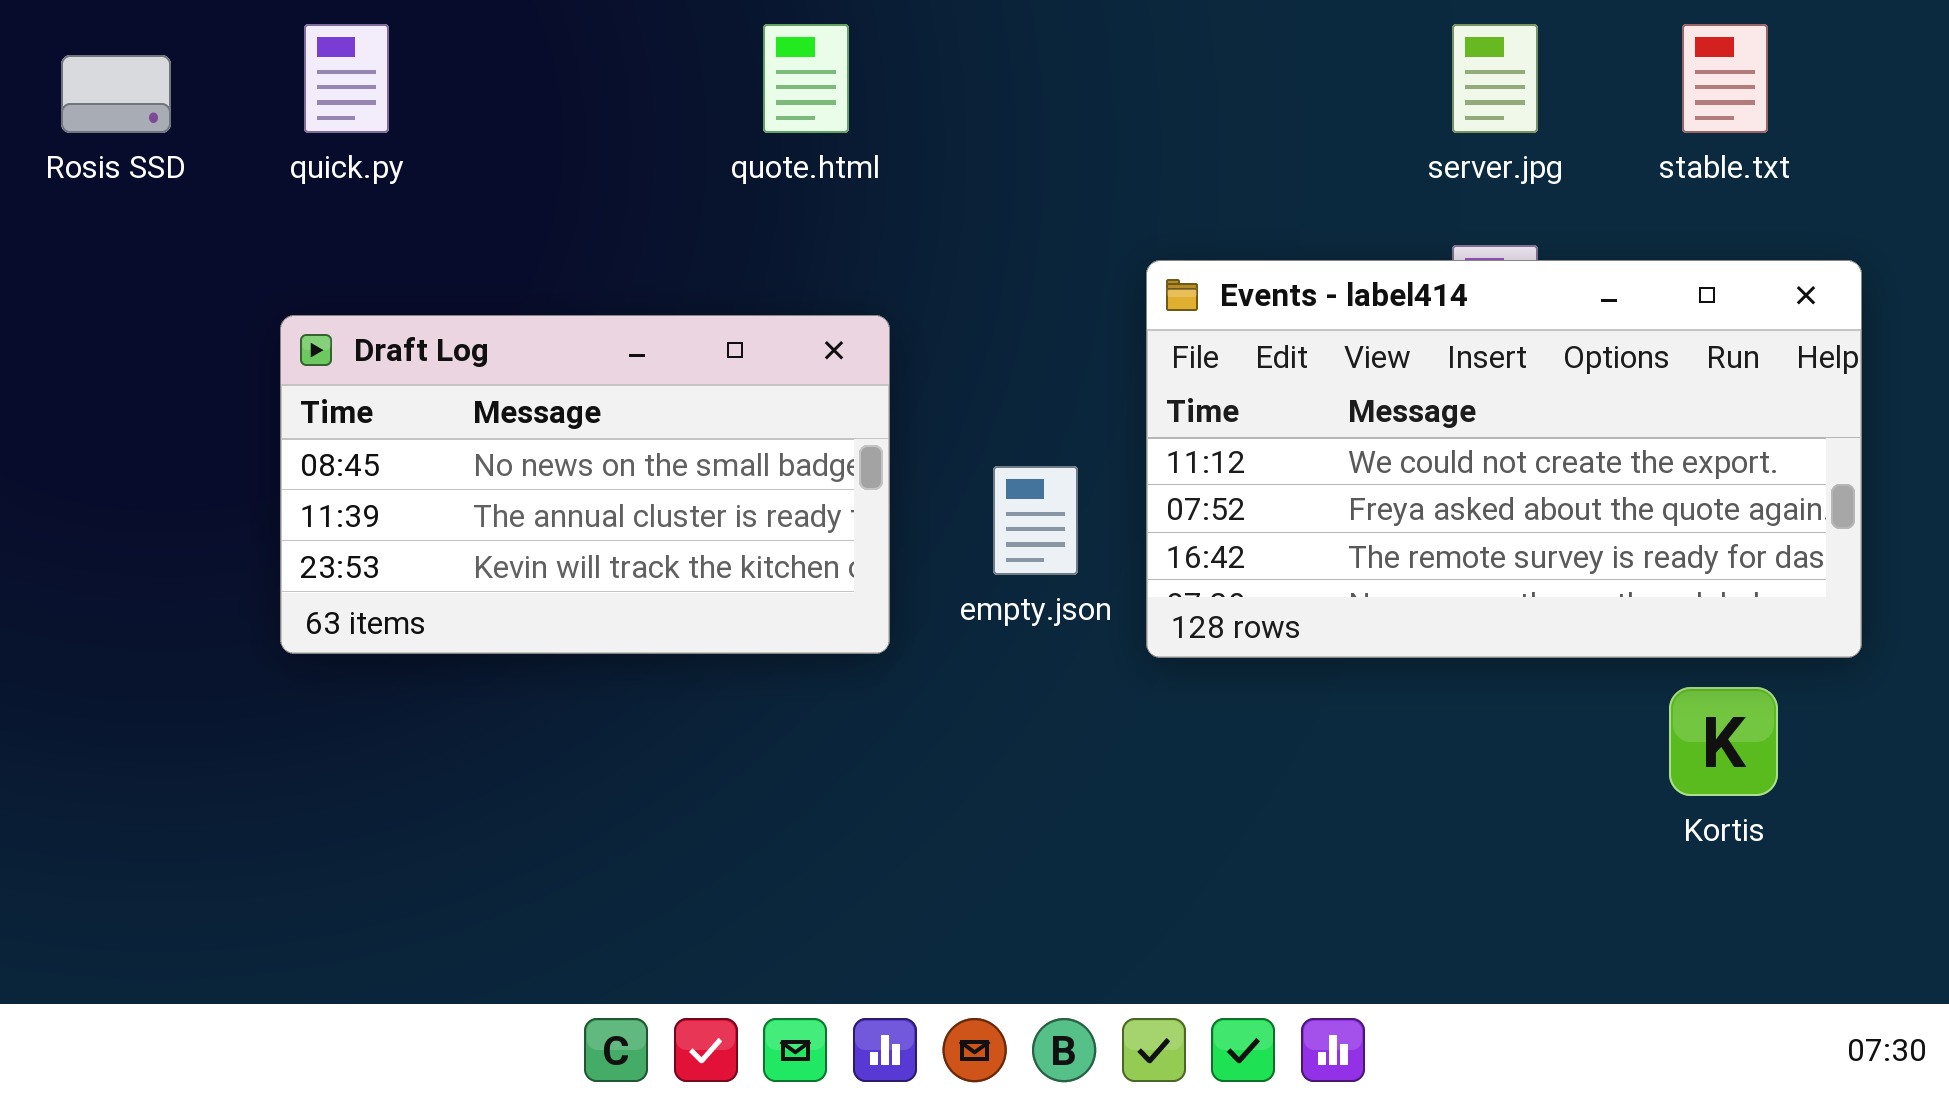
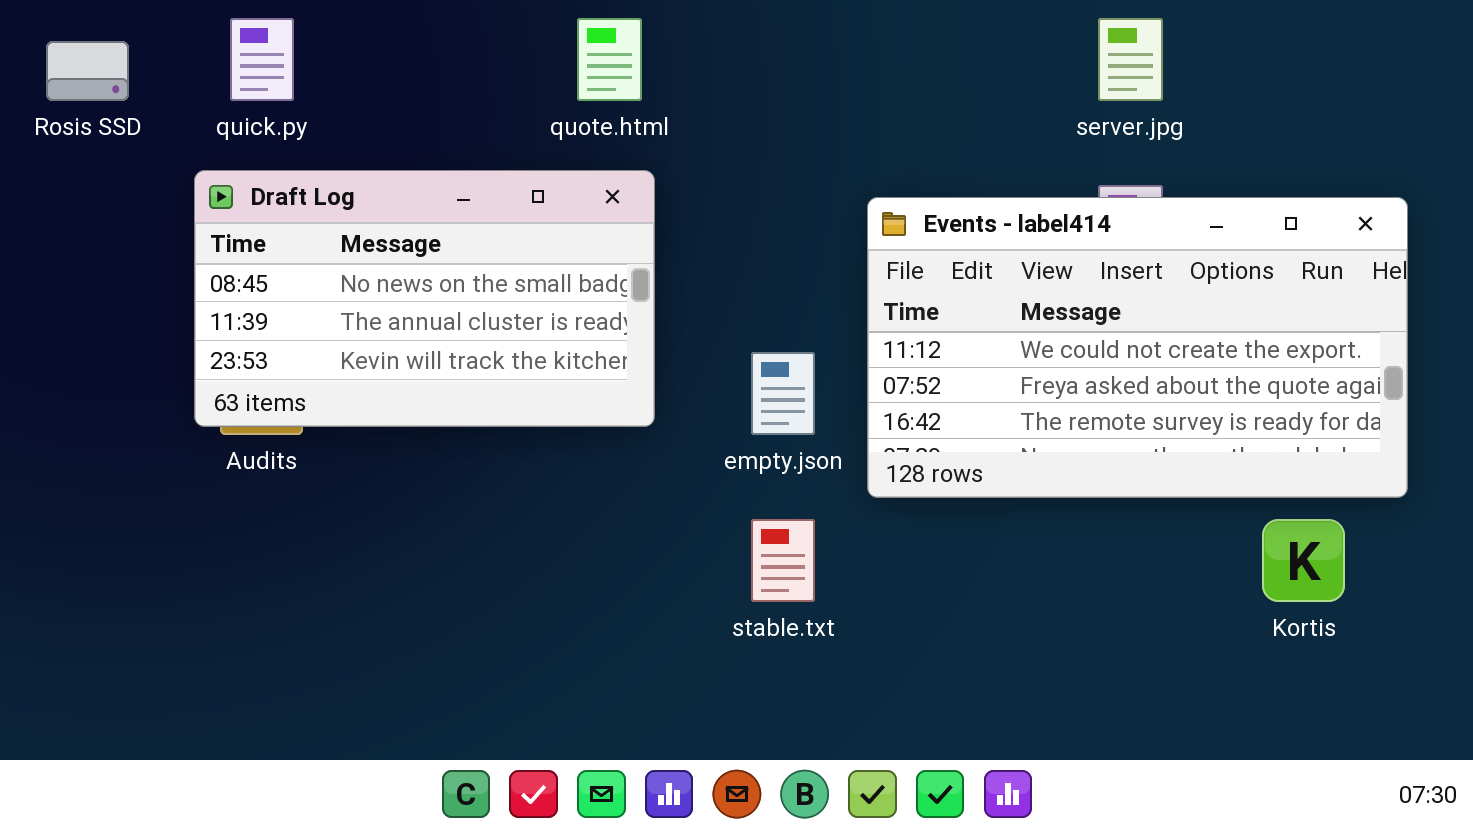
stable.txt: [1682,24,1768,133] -> [751,519,815,602], moved
Draft Log: [280,315,890,654] -> [194,170,655,427], moved

